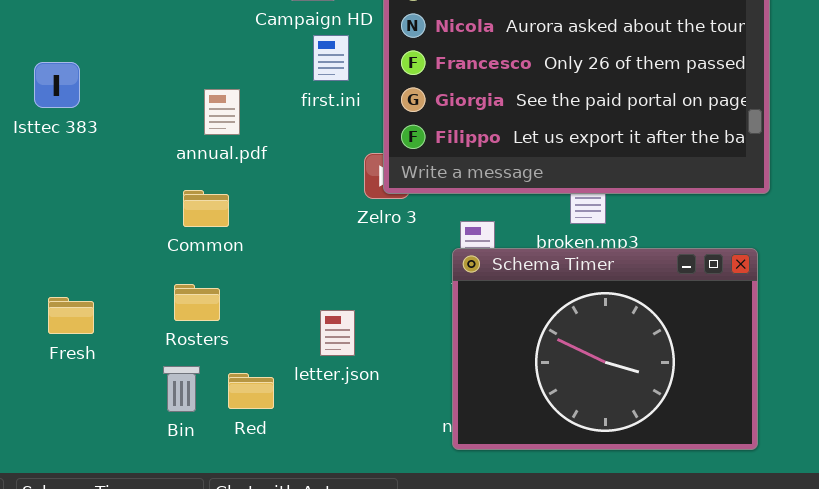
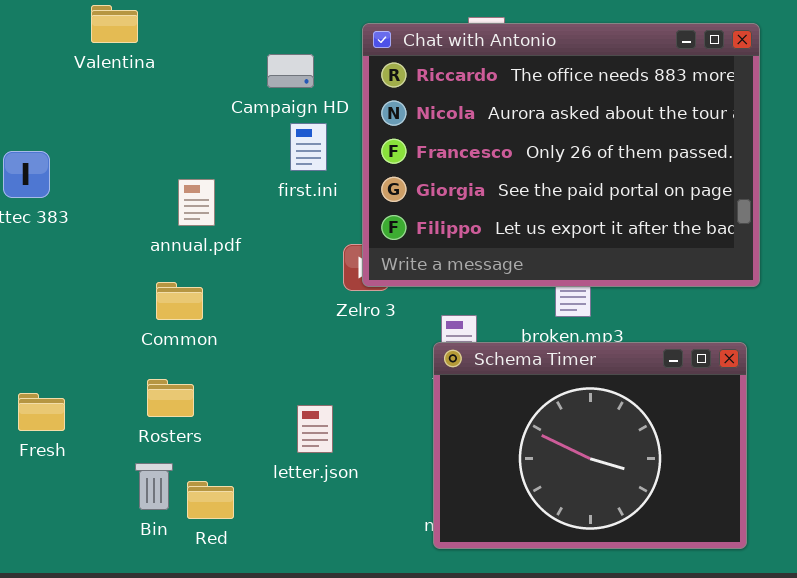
Red: [228,373,274,409] -> [187,481,234,519], moved

